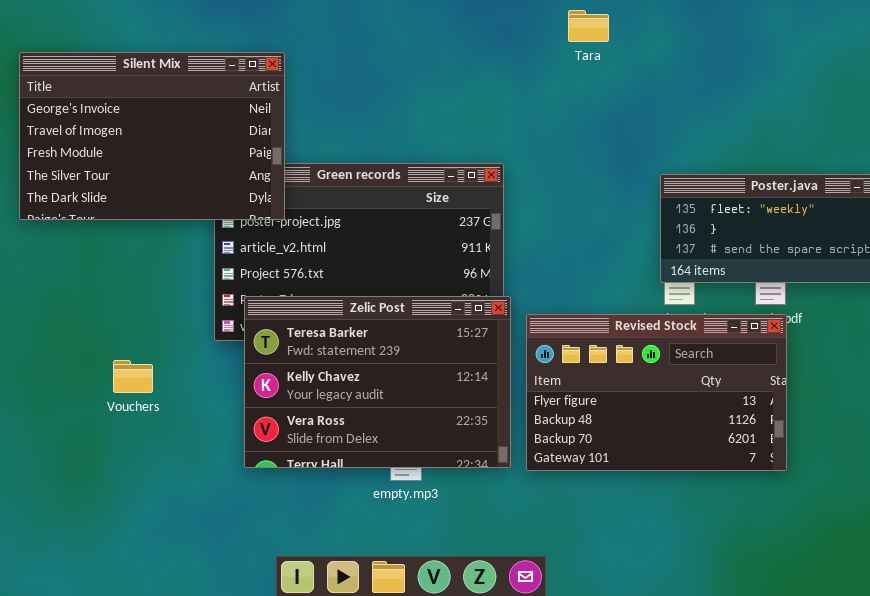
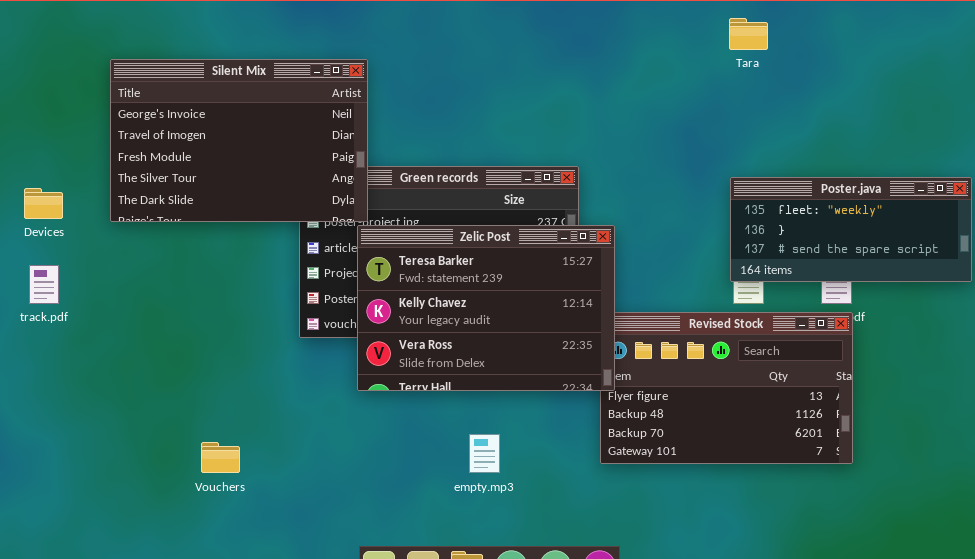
Tara: [568,10,609,42] -> [729,18,768,50], moved
Zelic Post: [244,296,511,468] -> [357,225,615,391], moved
Vouchers: [113,360,153,393] -> [201,442,240,473], moved

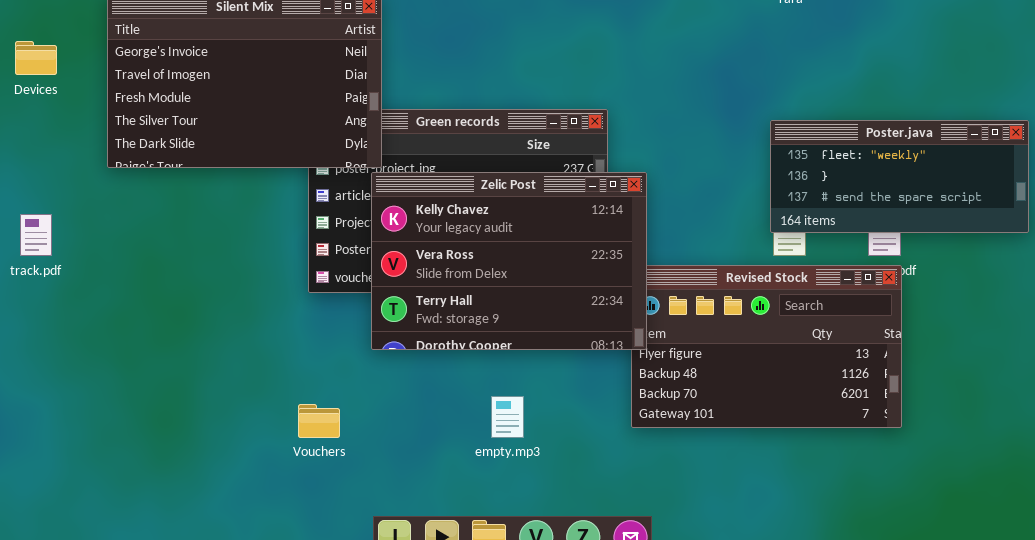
Devices: [24,188,63,219] -> [15,41,57,75], moved
Zelic Post: [357,225,615,391] -> [371,172,647,350], scrolled down 1 row
Vouchers: [201,442,240,473] -> [298,404,340,438], moved

